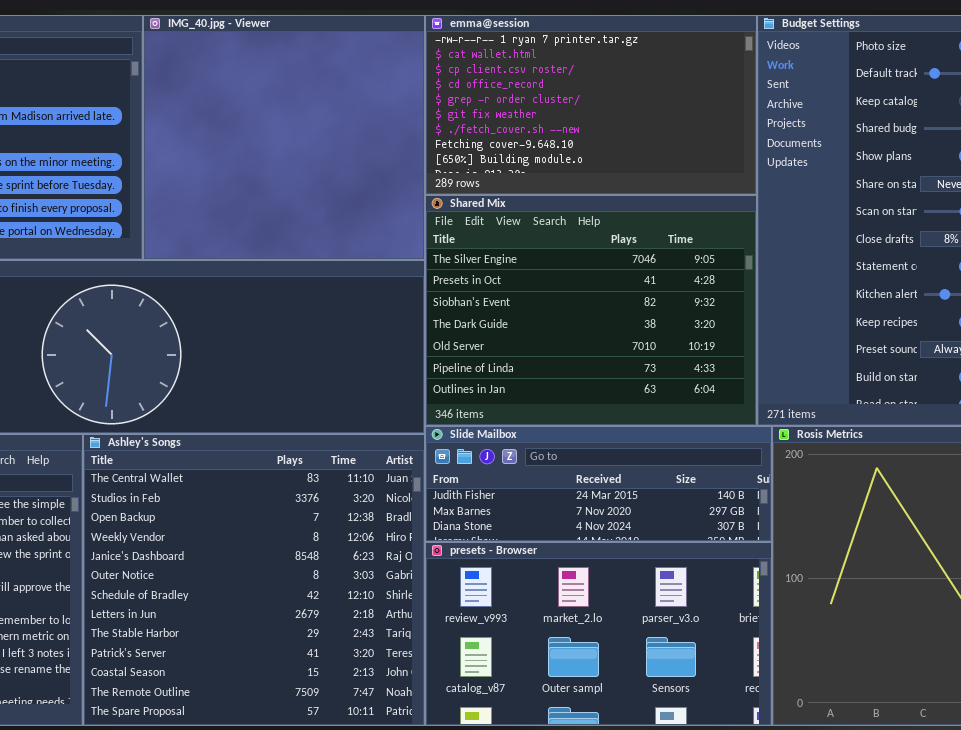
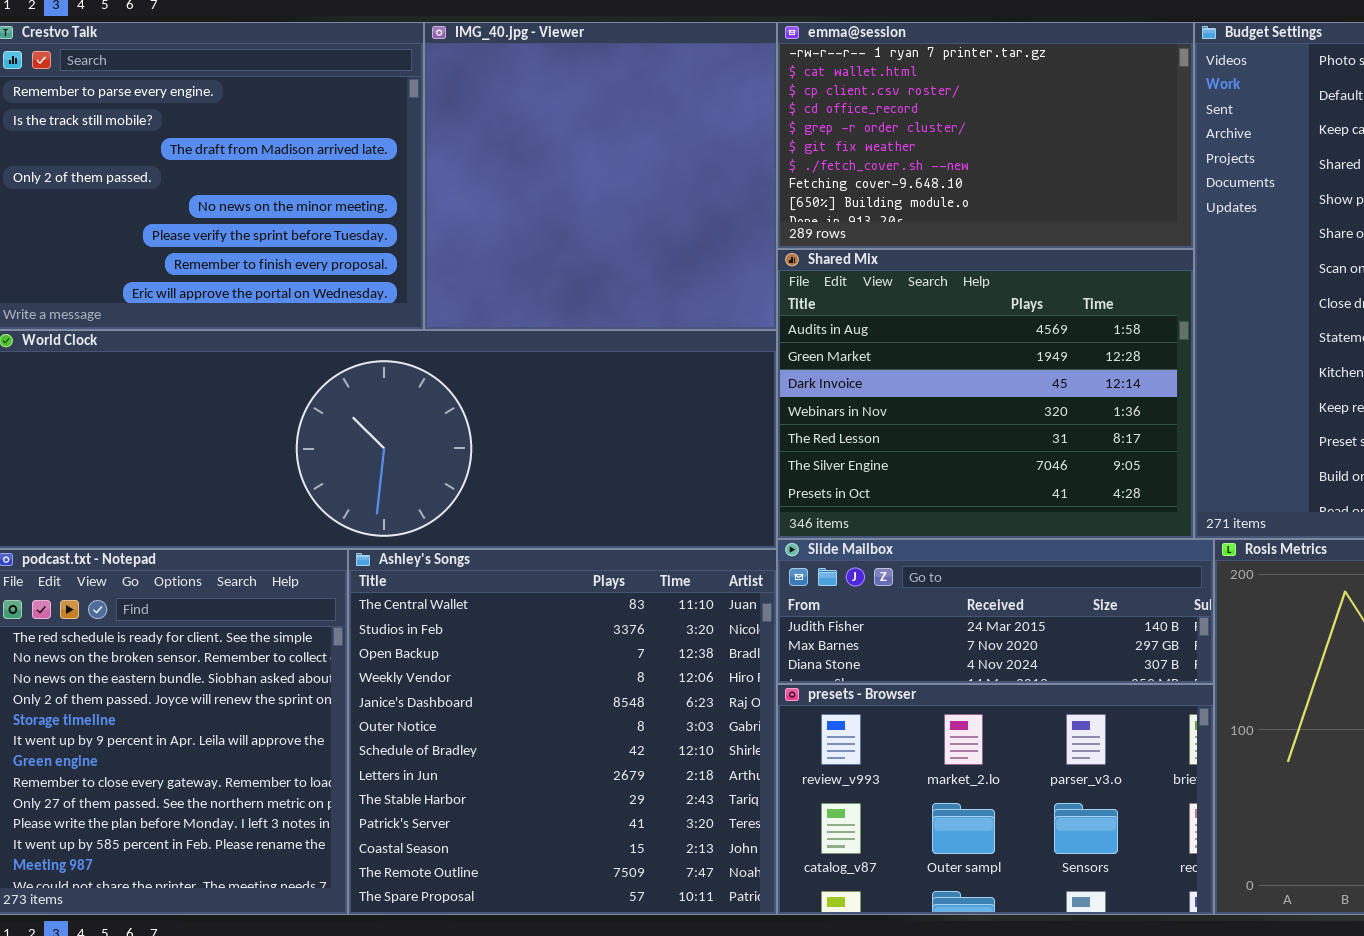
Shared Mix: [425,195,757,426] -> [777,249,1194,539], scrolled up 5 rows

